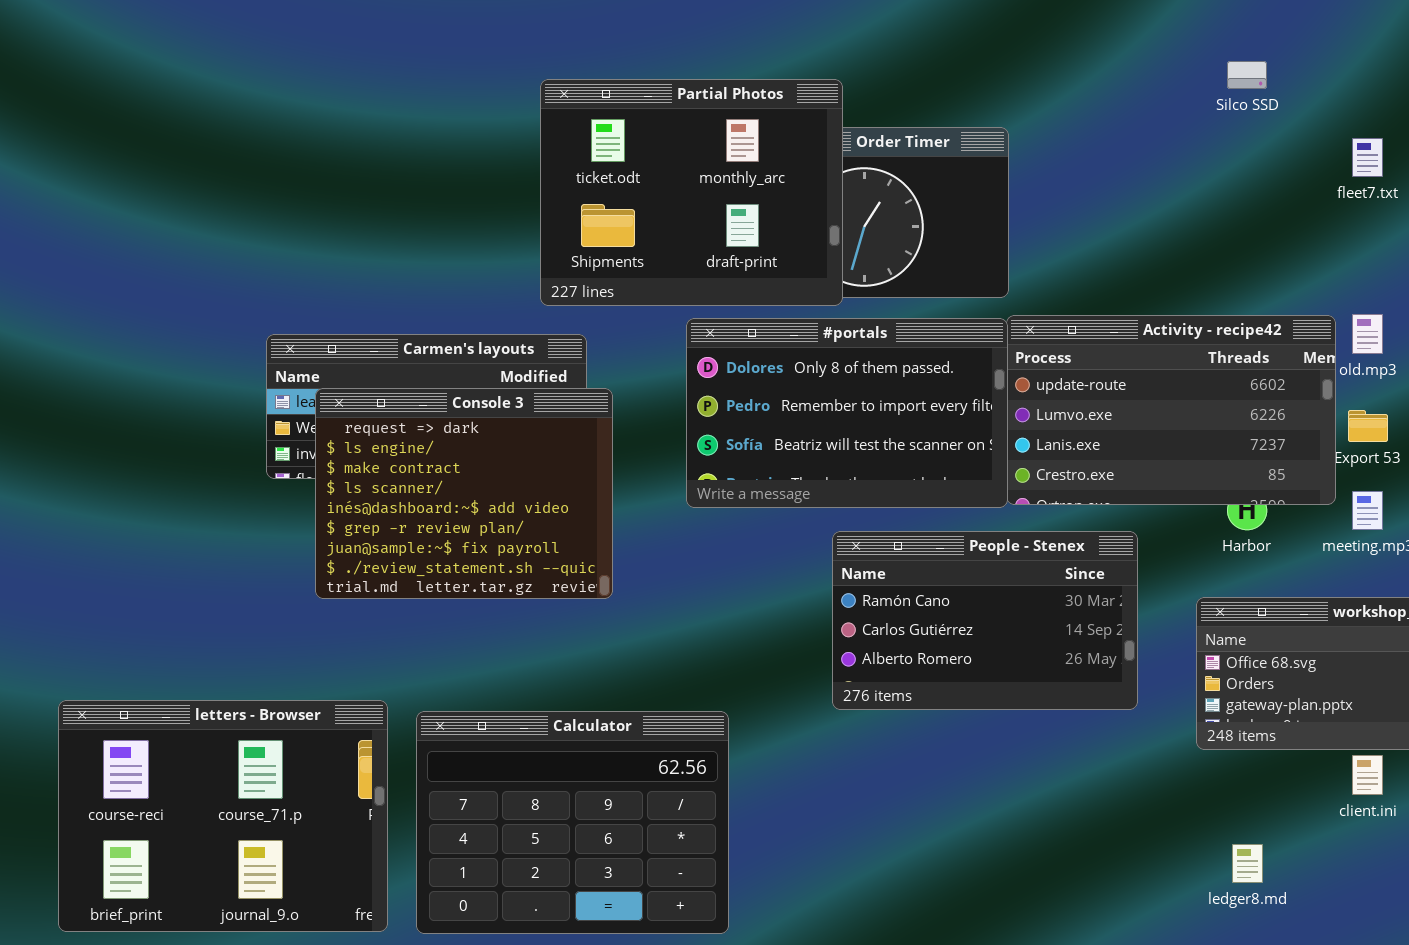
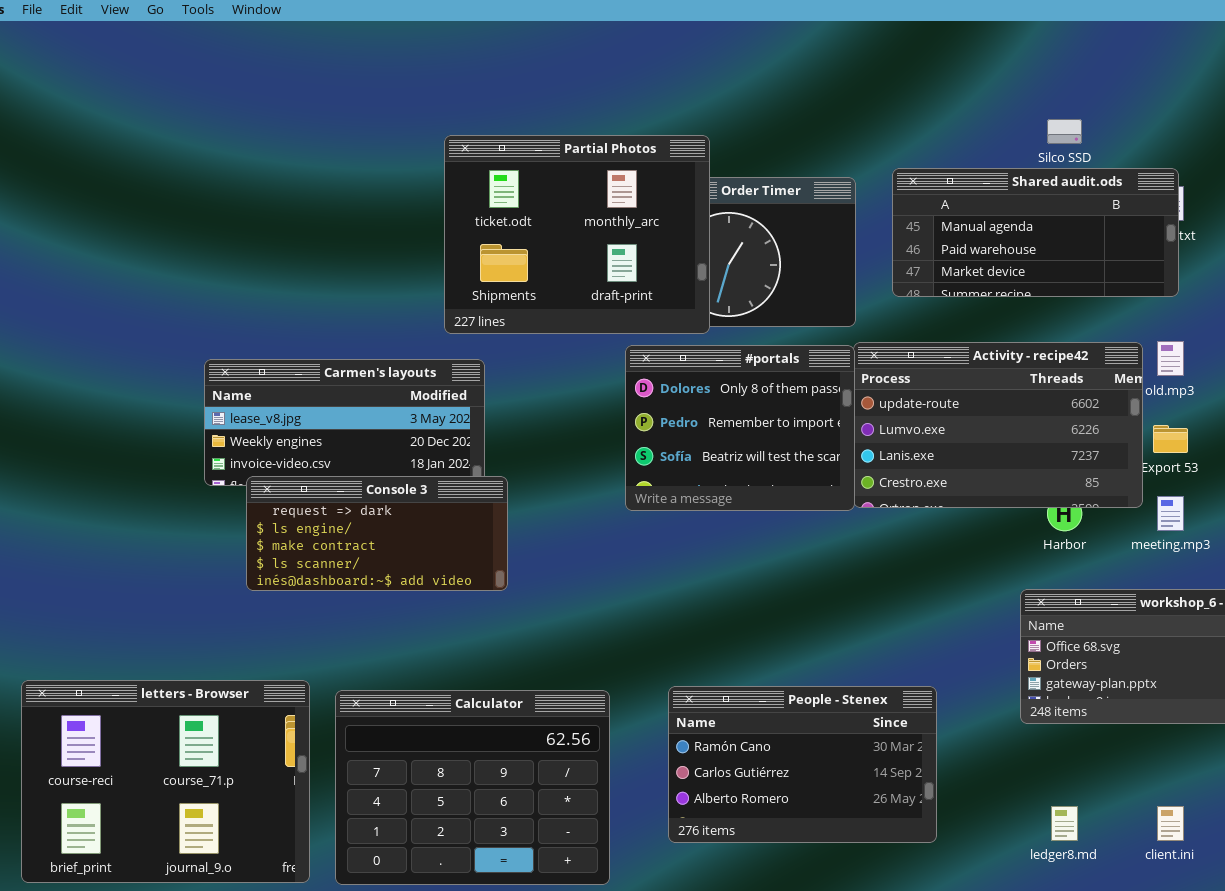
Shared audit.ods: none -> [892,168,1179,297], opened
#portals: [686,318,1008,508] -> [625,345,855,511], resized
Console 3: [315,388,613,599] -> [246,476,508,591], resized
People - Stenex: [832,531,1138,710] -> [668,686,937,843], moved
client.ini: [1352,755,1383,795] -> [1157,806,1184,841], moved

